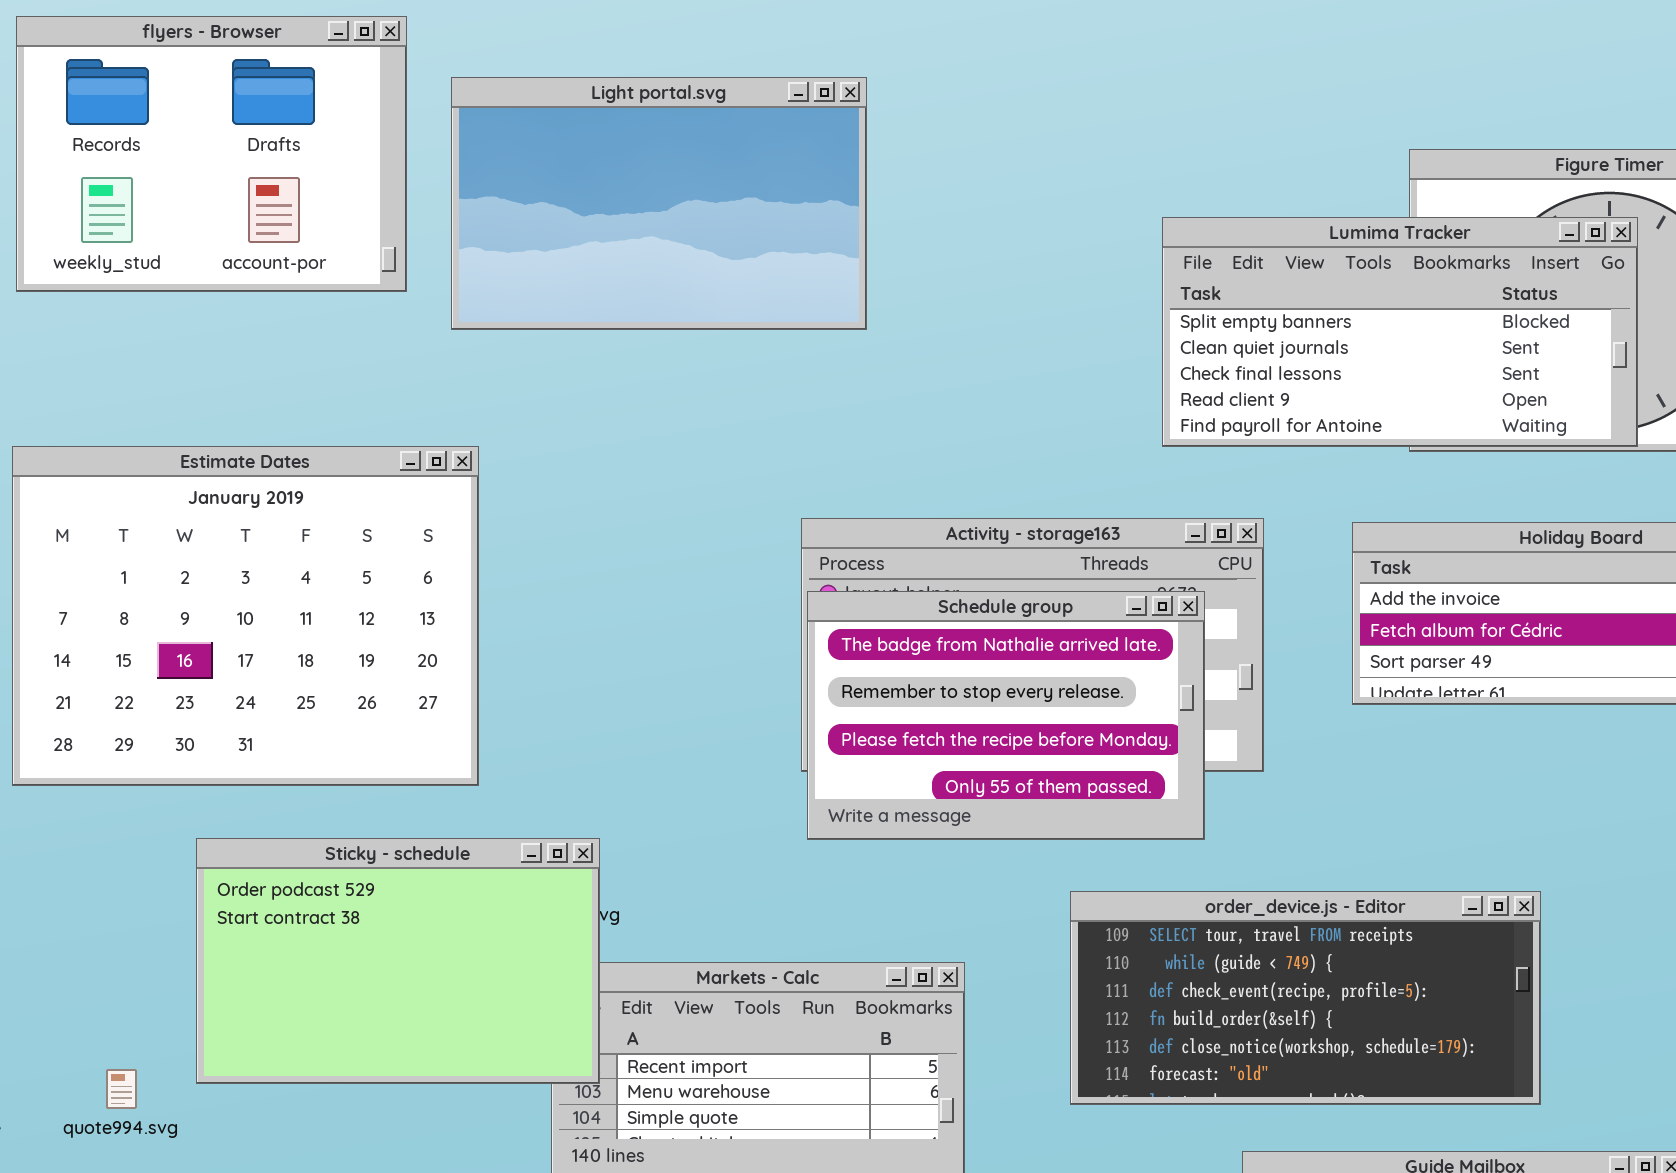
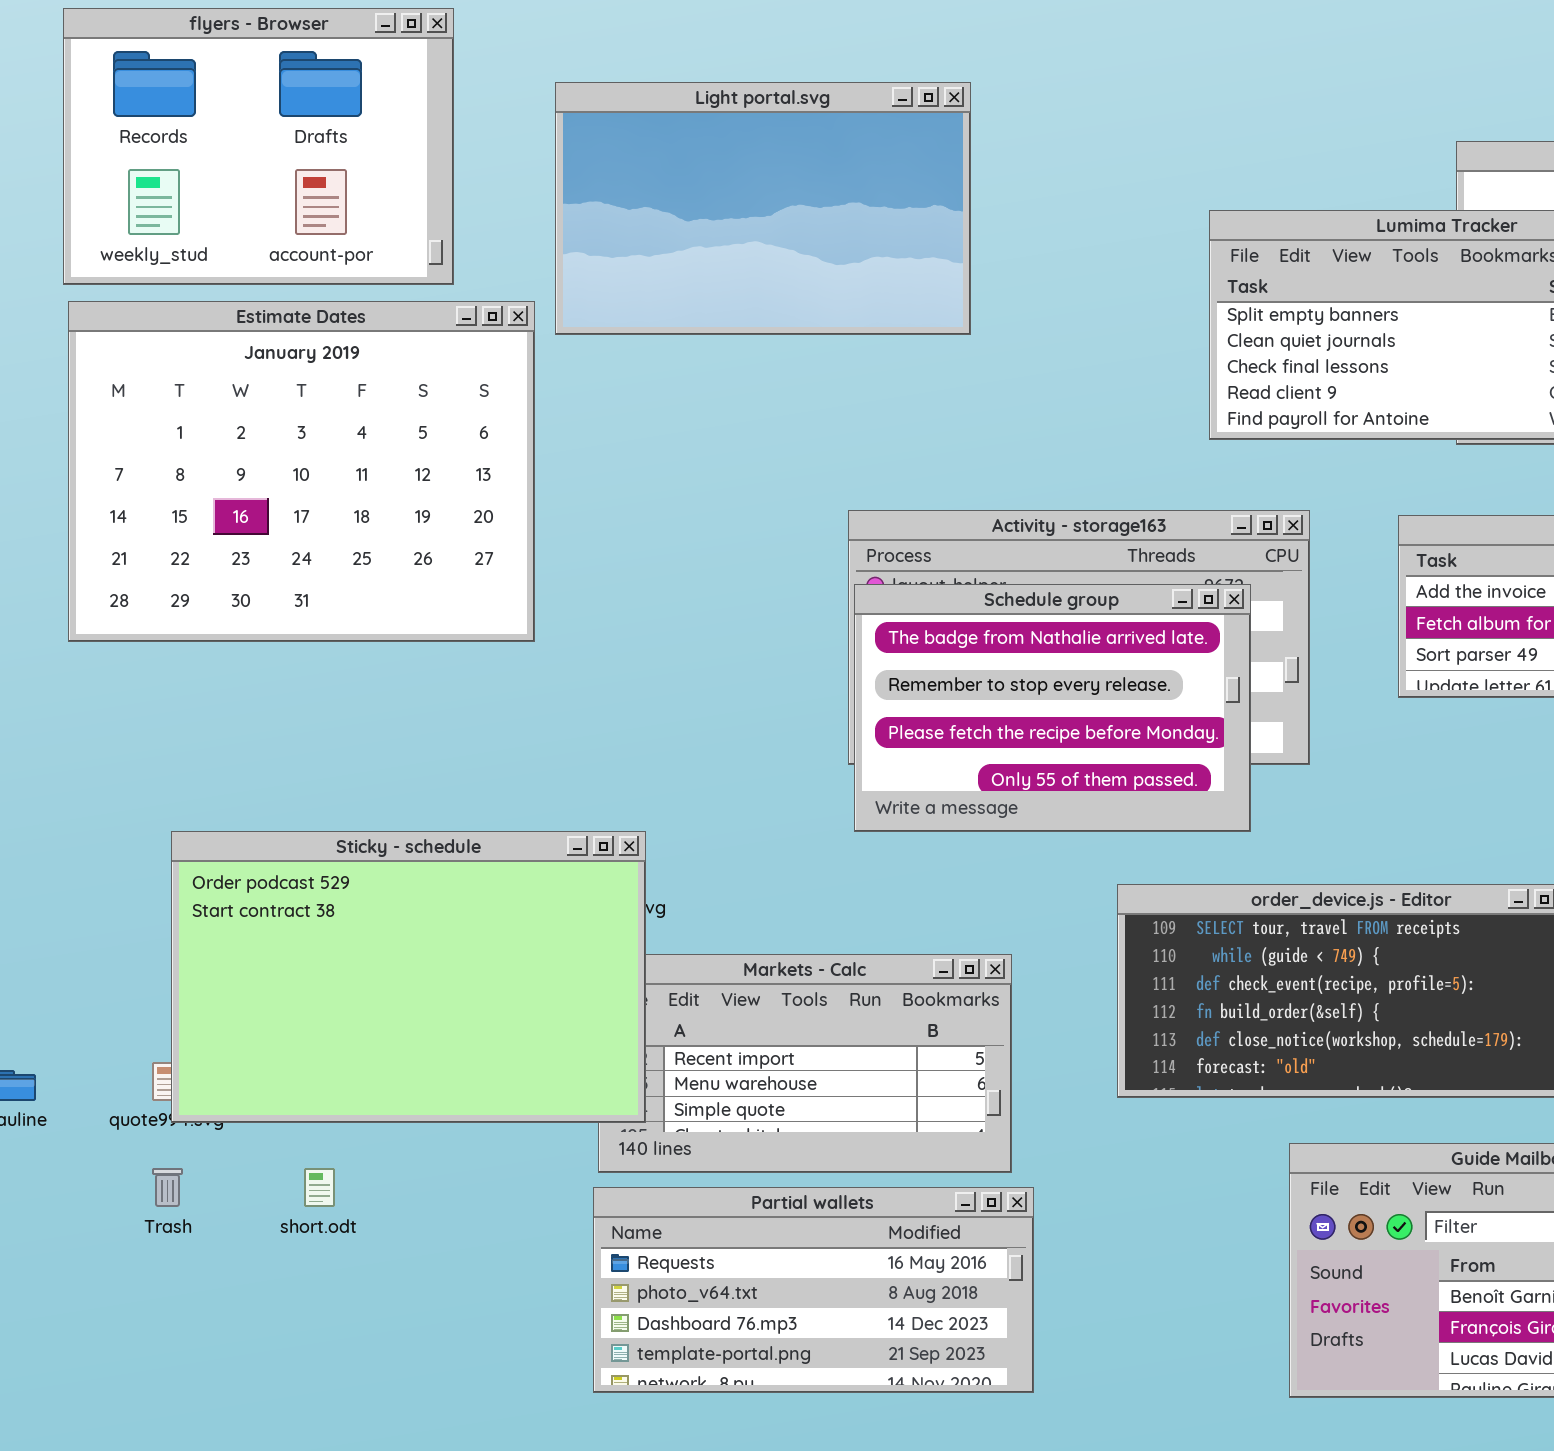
Light portal.svg: [451,77,867,330] -> [555,82,971,335], moved
Estimate Dates: [12,446,479,786] -> [68,301,535,642], moved
Sticky - schedule: [196,838,600,1084] -> [171,831,646,1123], resized

